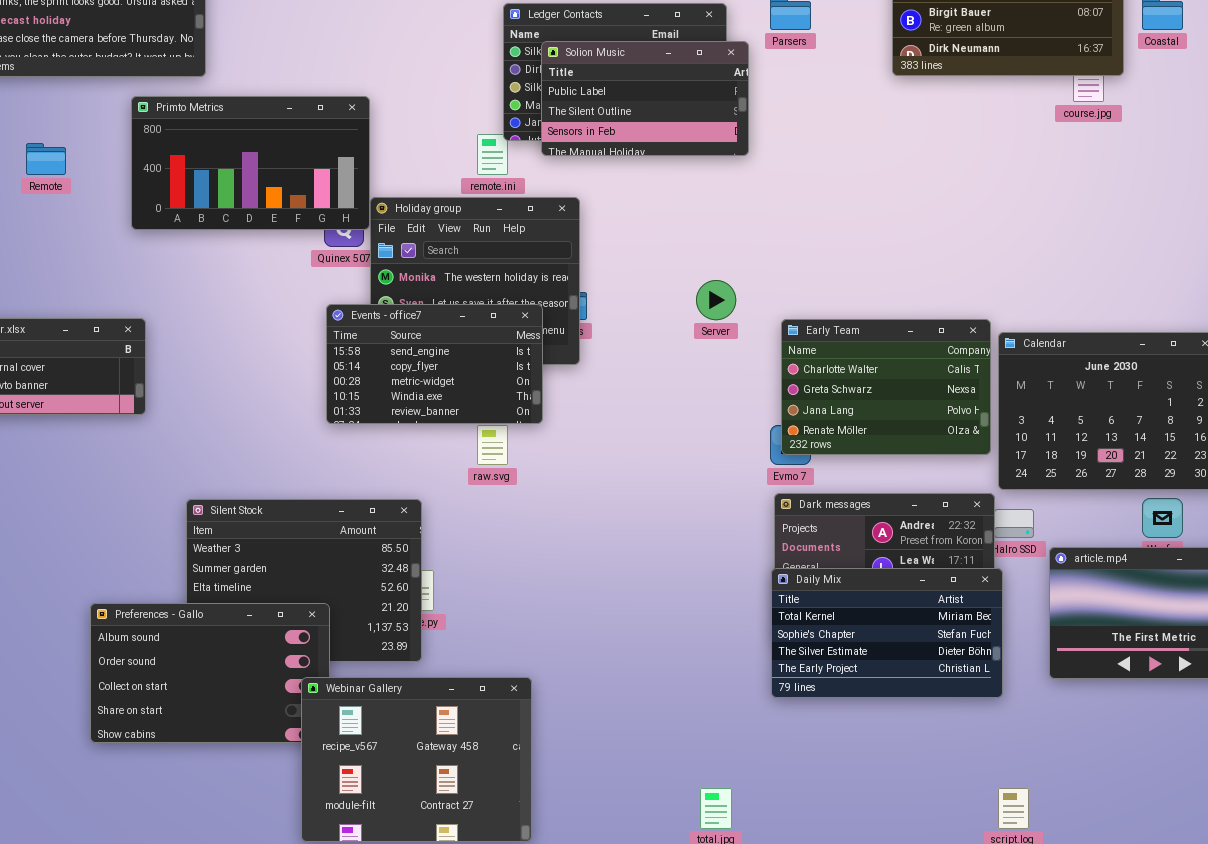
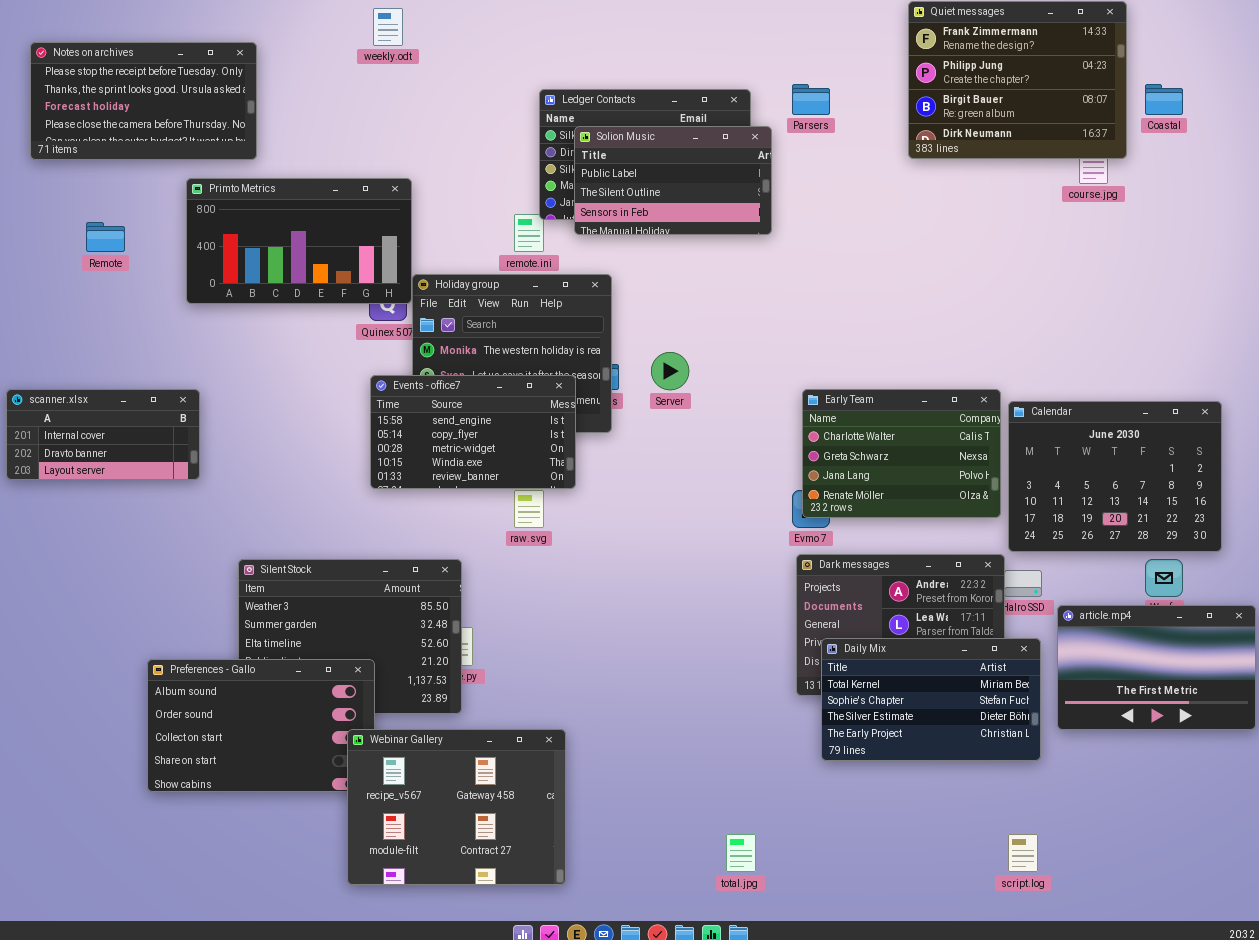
Server: [696,280,736,320] -> [651,352,689,390], moved
Daily Mix: [771,568,1003,698] -> [821,638,1041,761], moved

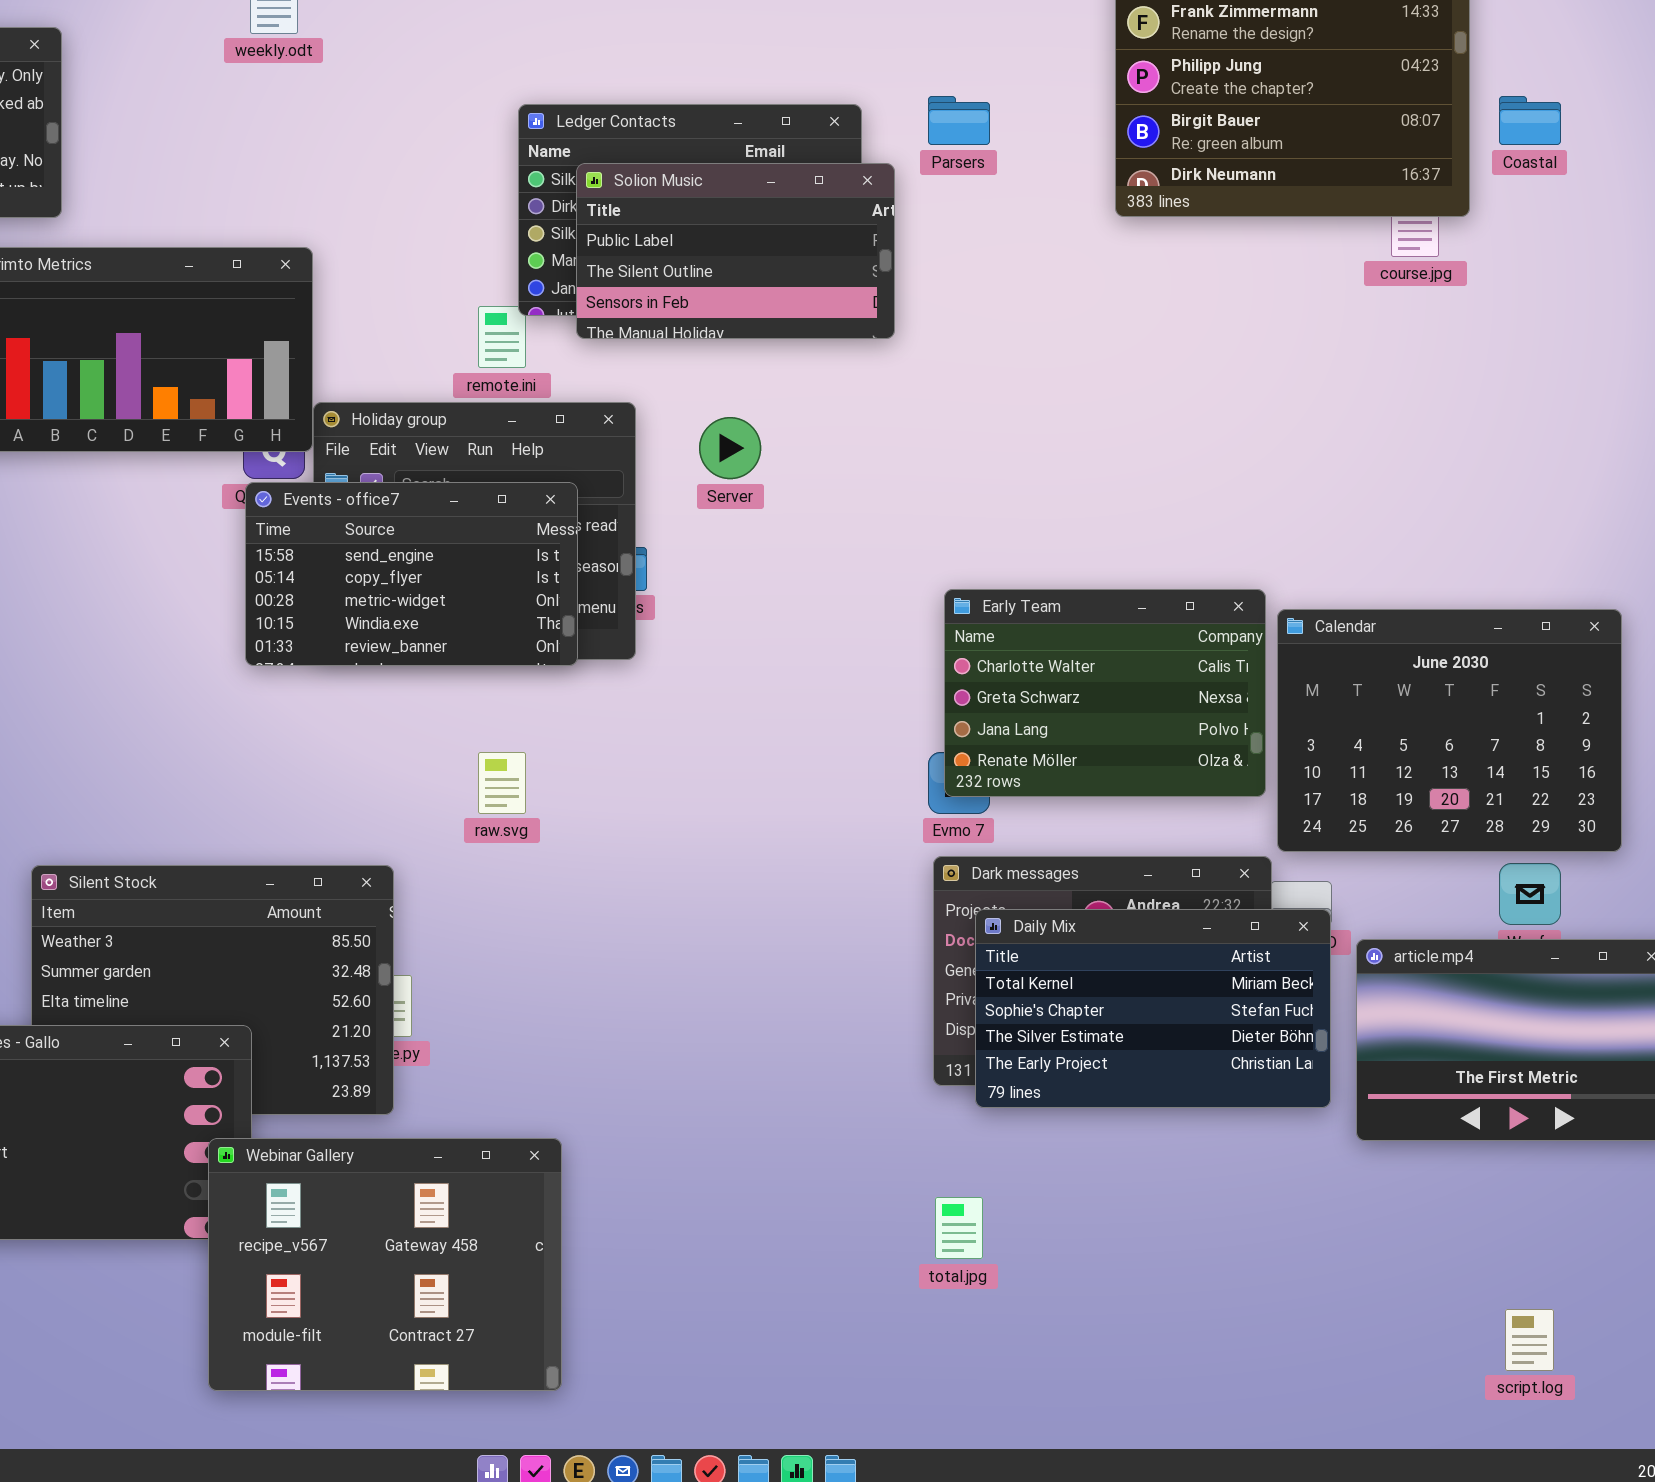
Server: [651,352,689,390] -> [699,417,761,479], moved
Events - office7: [370,375,576,489] -> [245,482,578,666], moved
Daily Mix: [821,638,1041,761] -> [975,909,1331,1108], moved
total.jpg: [726,834,756,872] -> [935,1197,983,1259], moved
script.log: [1008,834,1038,872] -> [1505,1309,1554,1371], moved

